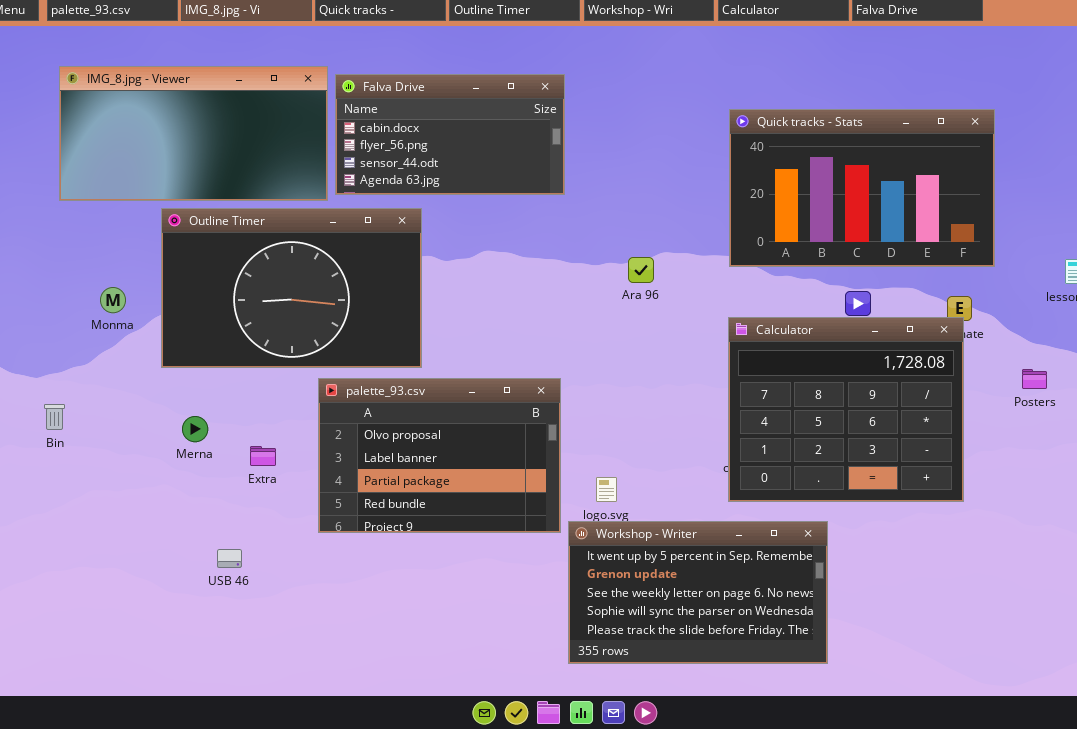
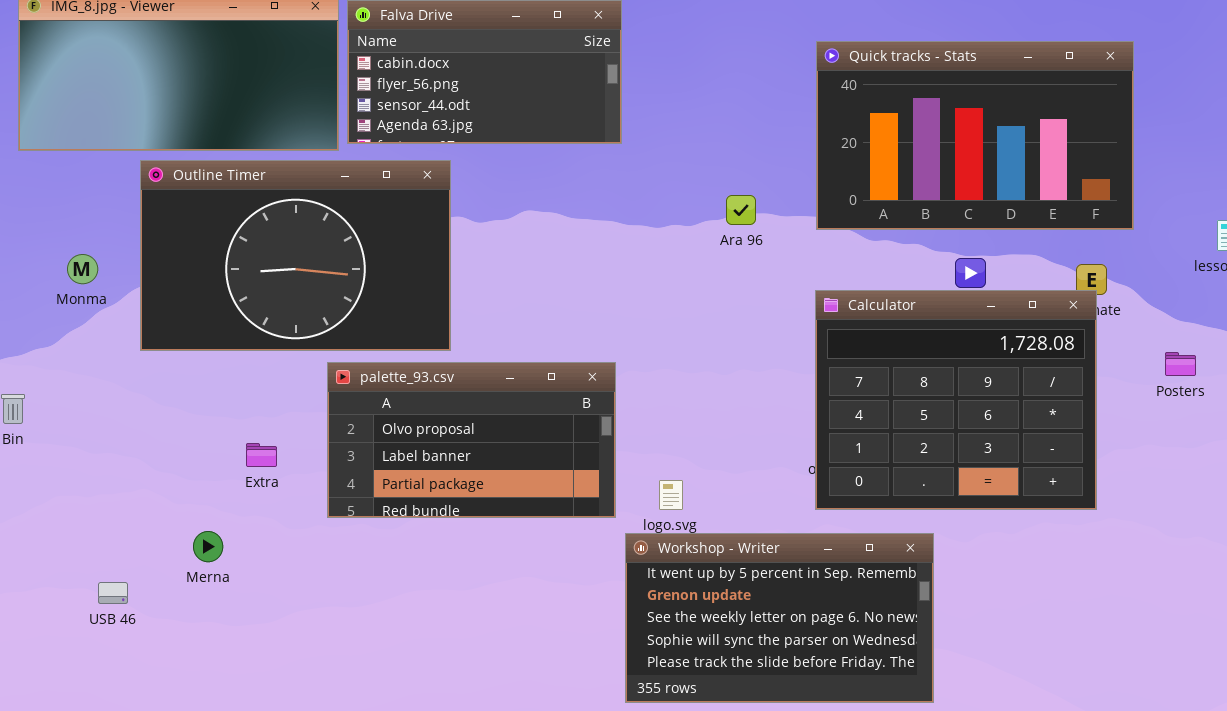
Ara 96: [628,257,654,283] -> [726,195,756,225], moved
palette_93.csv: [318,378,561,533] -> [327,362,616,518], resized
Merna: [182,416,208,442] -> [193,531,223,562], moved
USB 46: [217,549,242,568] -> [98,582,128,604], moved

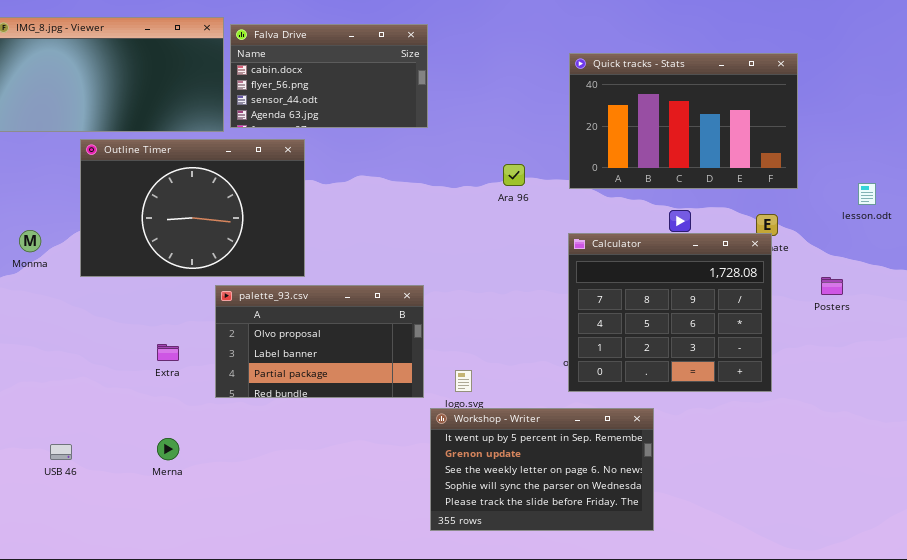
Monma: [67,254,98,284] -> [19,230,41,252], moved
Merna: [193,531,223,562] -> [157,438,179,460], moved

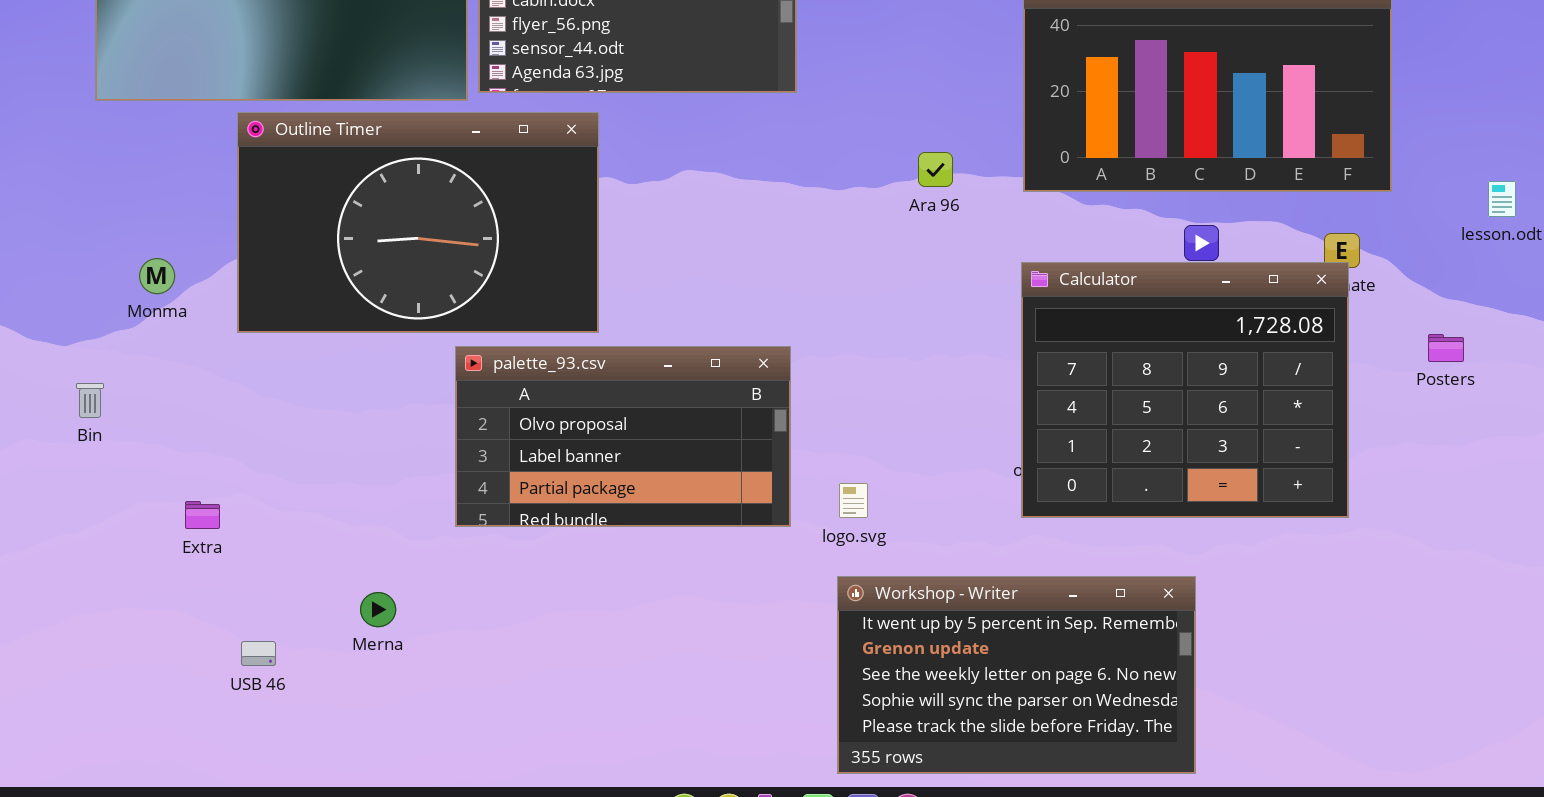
Extra: [157,344,179,361] -> [185,501,220,529], moved
Workshop - Writer: [430,408,654,531] -> [837,576,1196,774], moved
USB 46: [50,444,72,460] -> [241,641,276,666], moved

